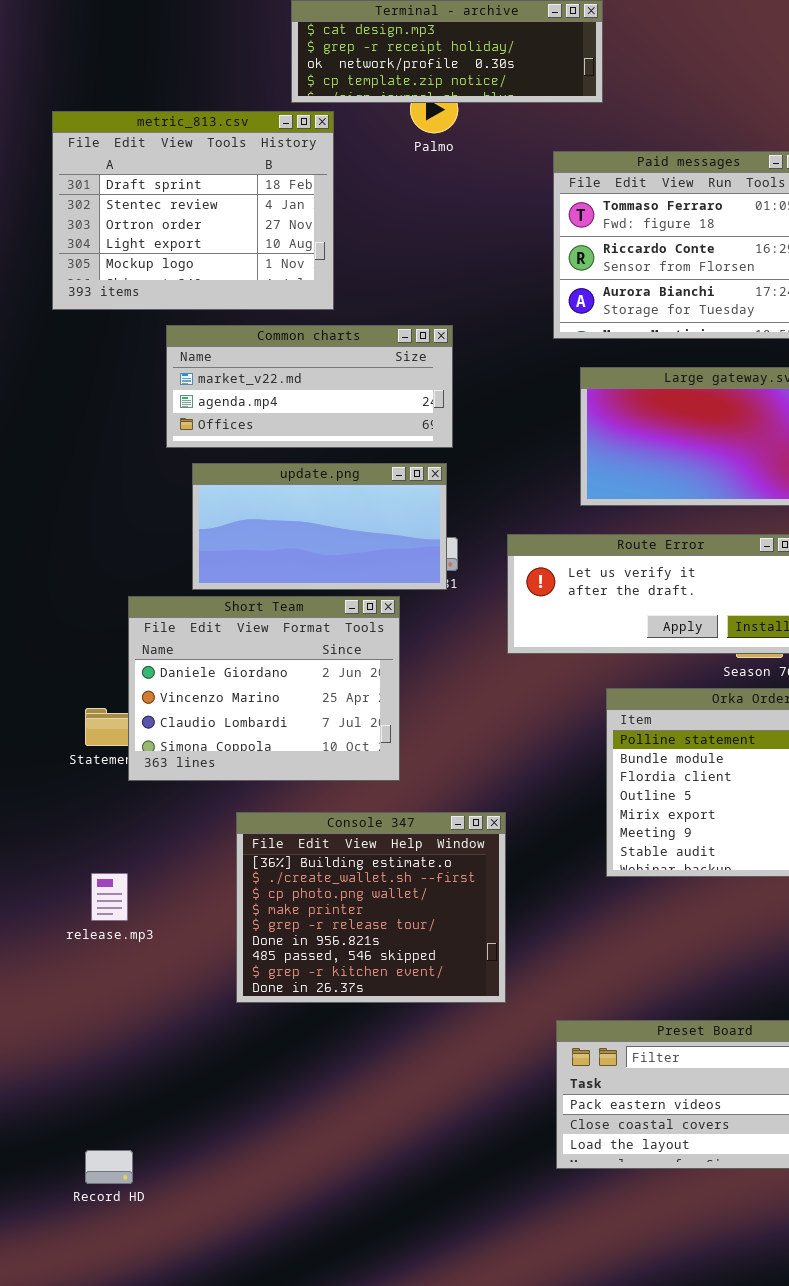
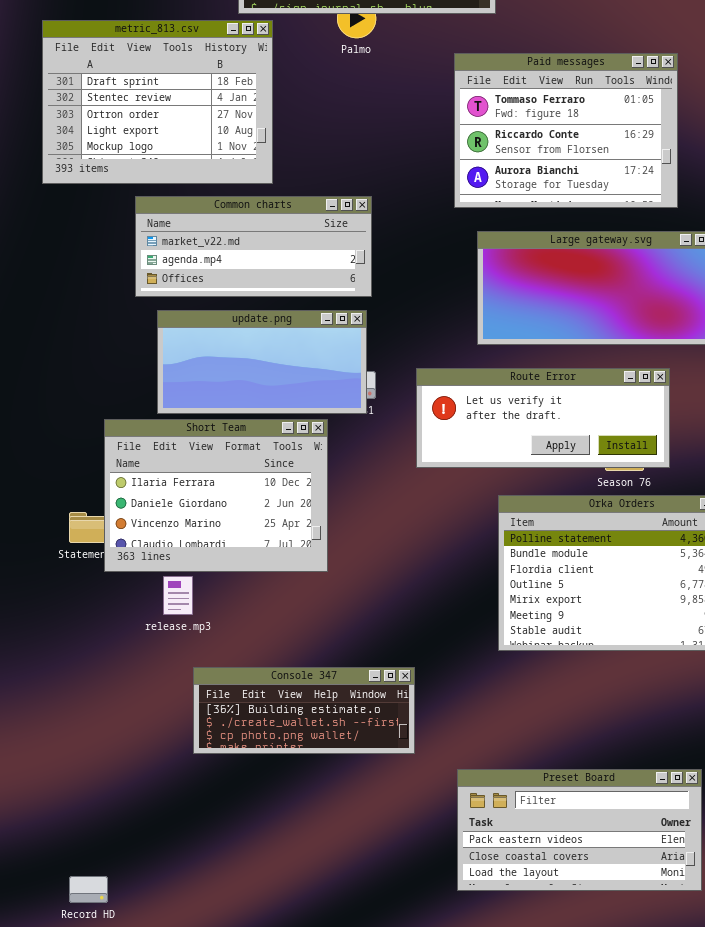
Short Team: [128,596,400,781] -> [104,419,328,572], scrolled up 1 row
Console 347: [236,812,506,1003] -> [193,667,415,754], resized
release.mp3: [91,873,128,921] -> [163,576,193,615], moved

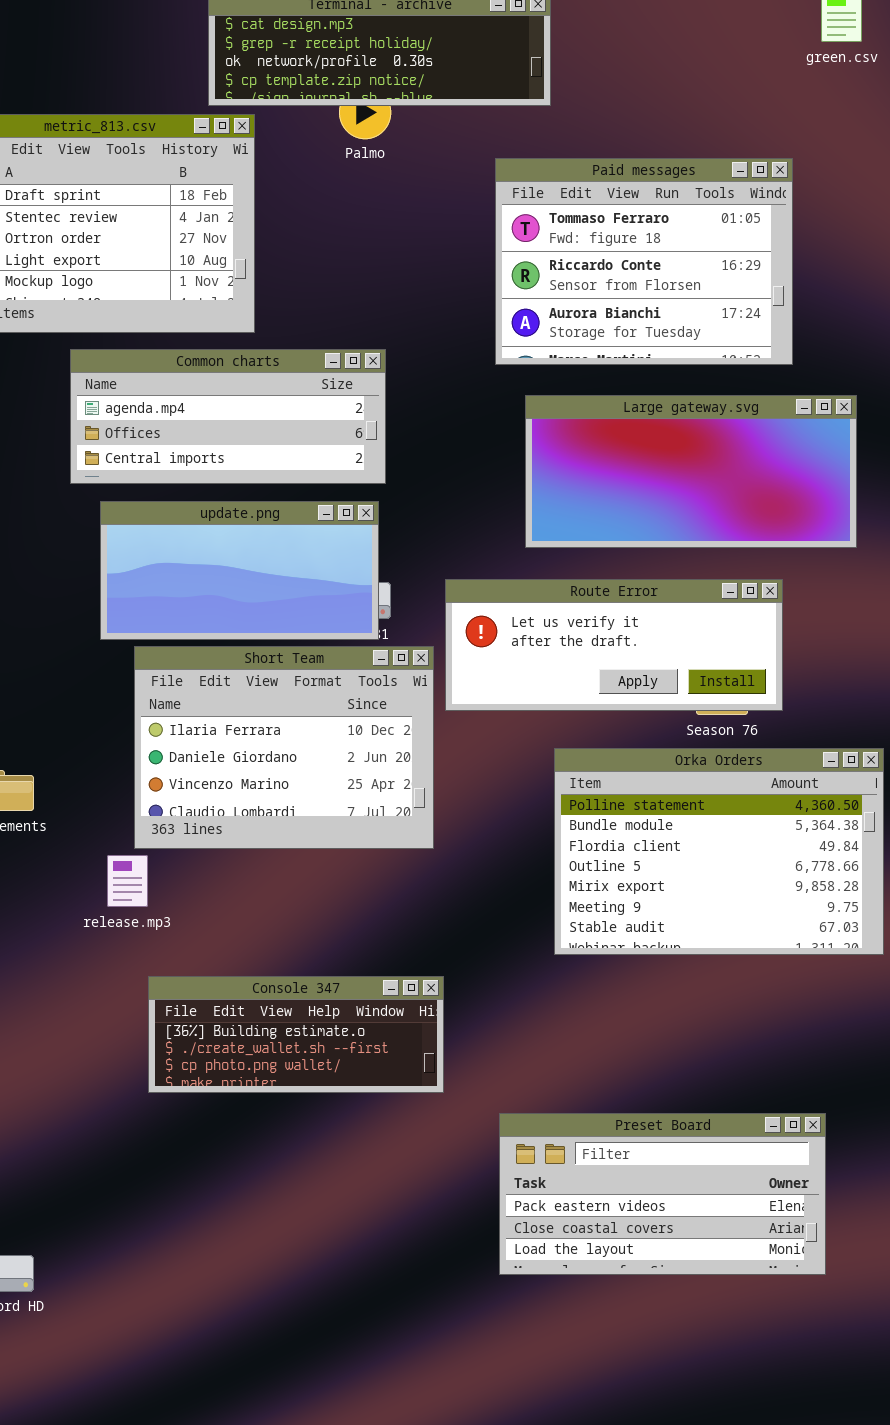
Common charts: [135,196,372,297] -> [70,349,386,484], scrolled down 1 row
Short Team: [104,419,328,572] -> [134,646,434,849], moved

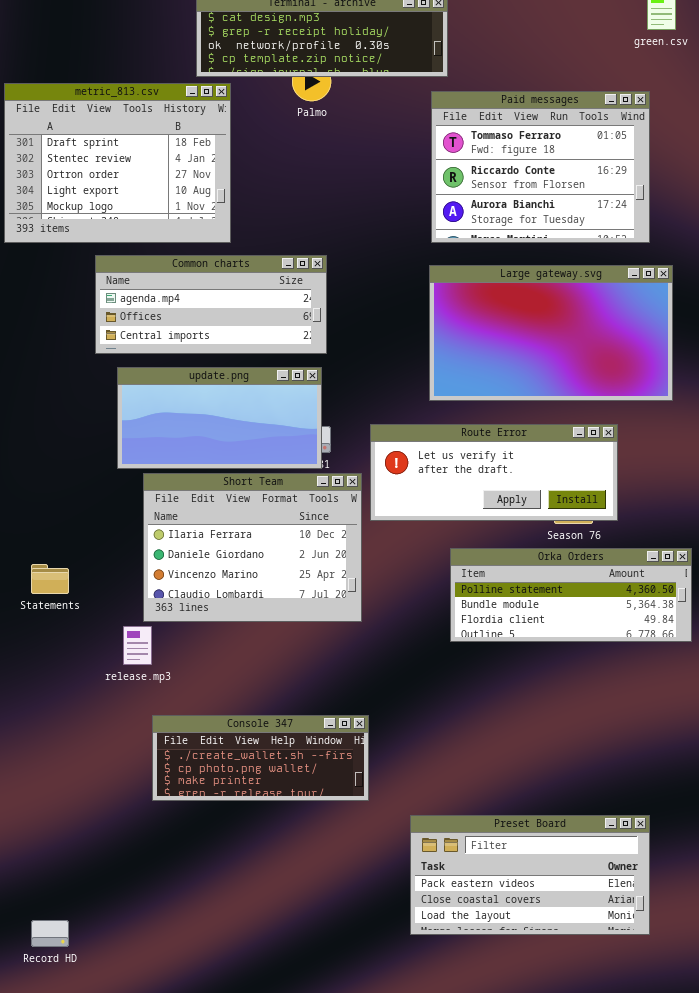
Paid messages: [495,158,793,365] -> [431,91,650,243], moved
Large gateway.svg: [525,395,857,548] -> [429,265,673,401], resized
Orka Orders: [554,748,884,955] -> [450,548,692,642], resized
Console 347: [148,976,444,1093] -> [152,715,369,801], scrolled down 1 row

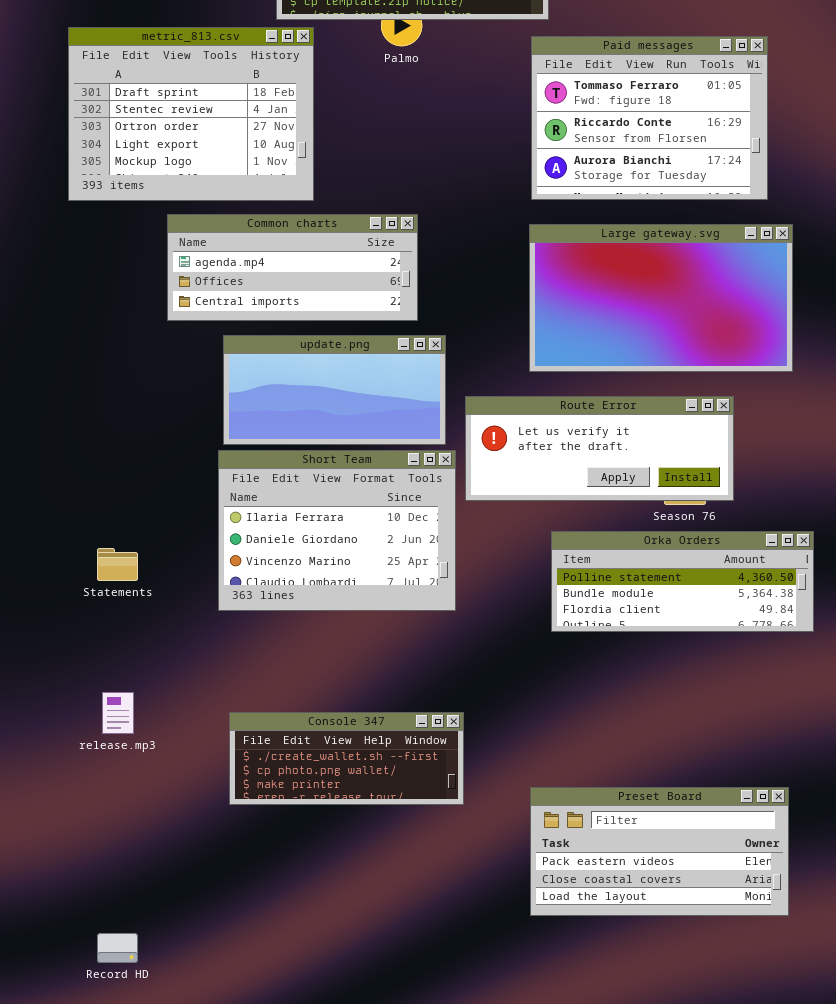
update.png: [117,367,322,469] -> [223,335,446,445], moved
release.mp3: [123,626,152,665] -> [102,692,134,734], moved
Preset Board: [410,815,650,935] -> [530,787,789,916], moved

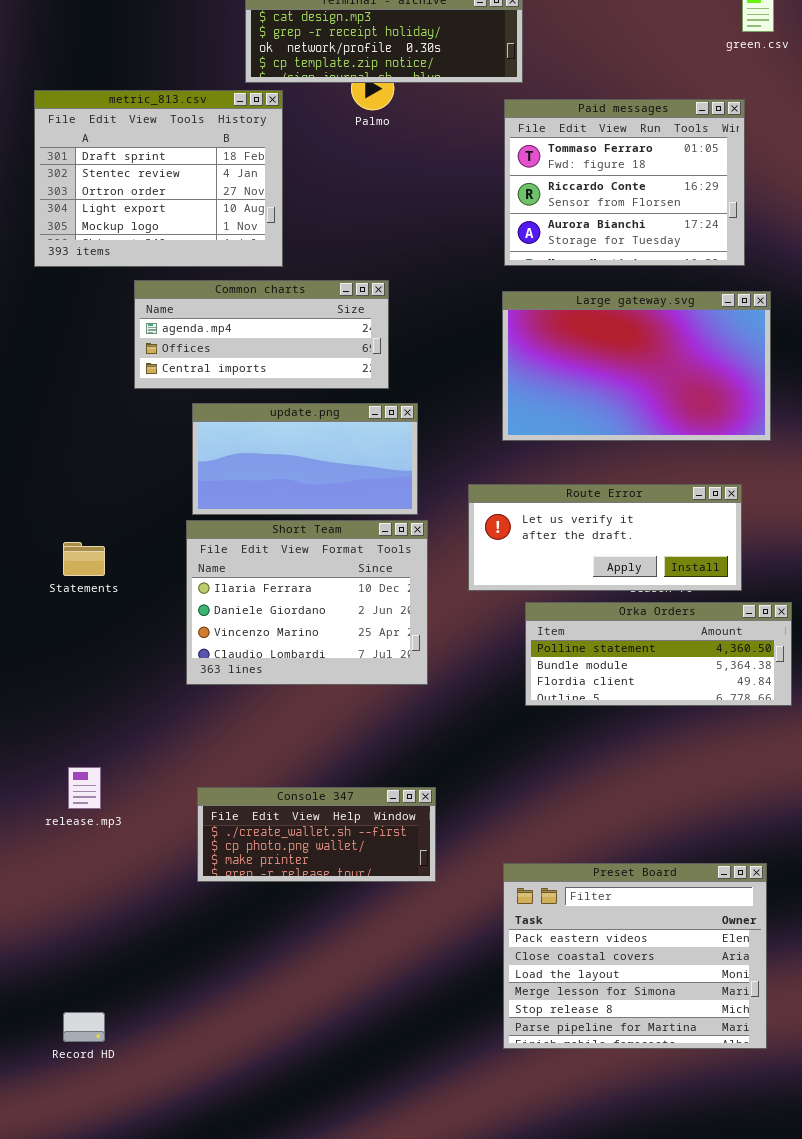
Route Error: [465,396,734,501] -> [468,484,742,591], moved
Statements: [97,548,138,581] -> [63,542,105,576], moved
Preset Board: [530,787,789,916] -> [503,863,767,1049], resized

